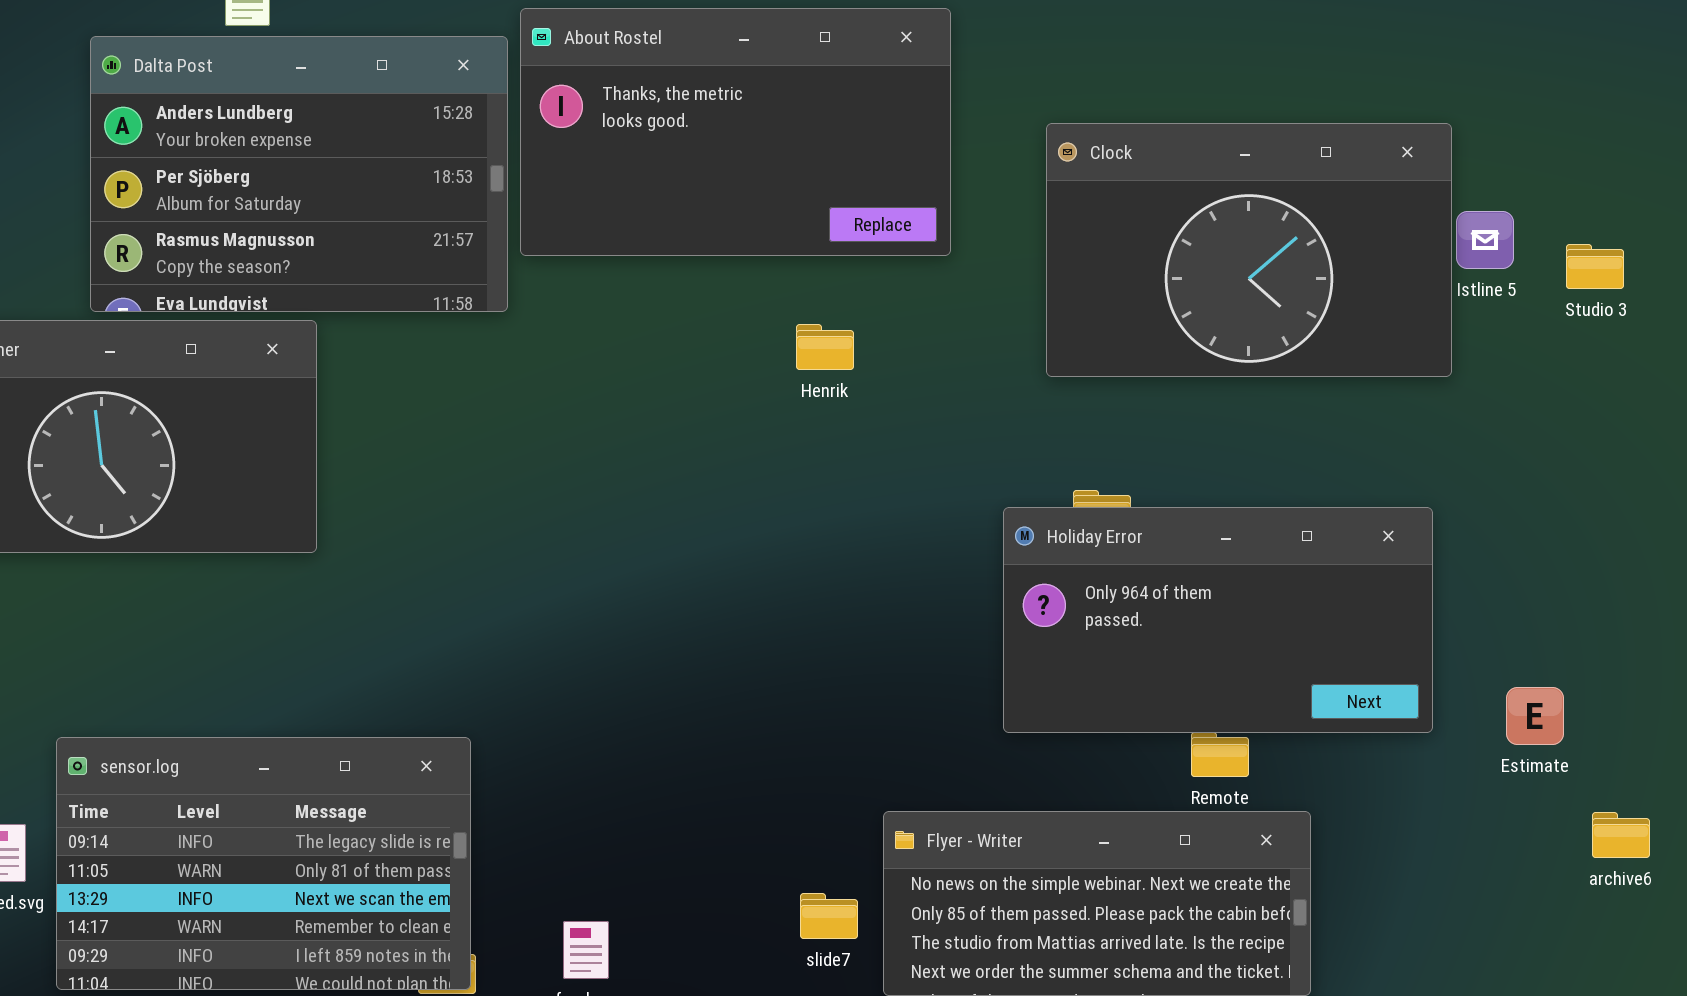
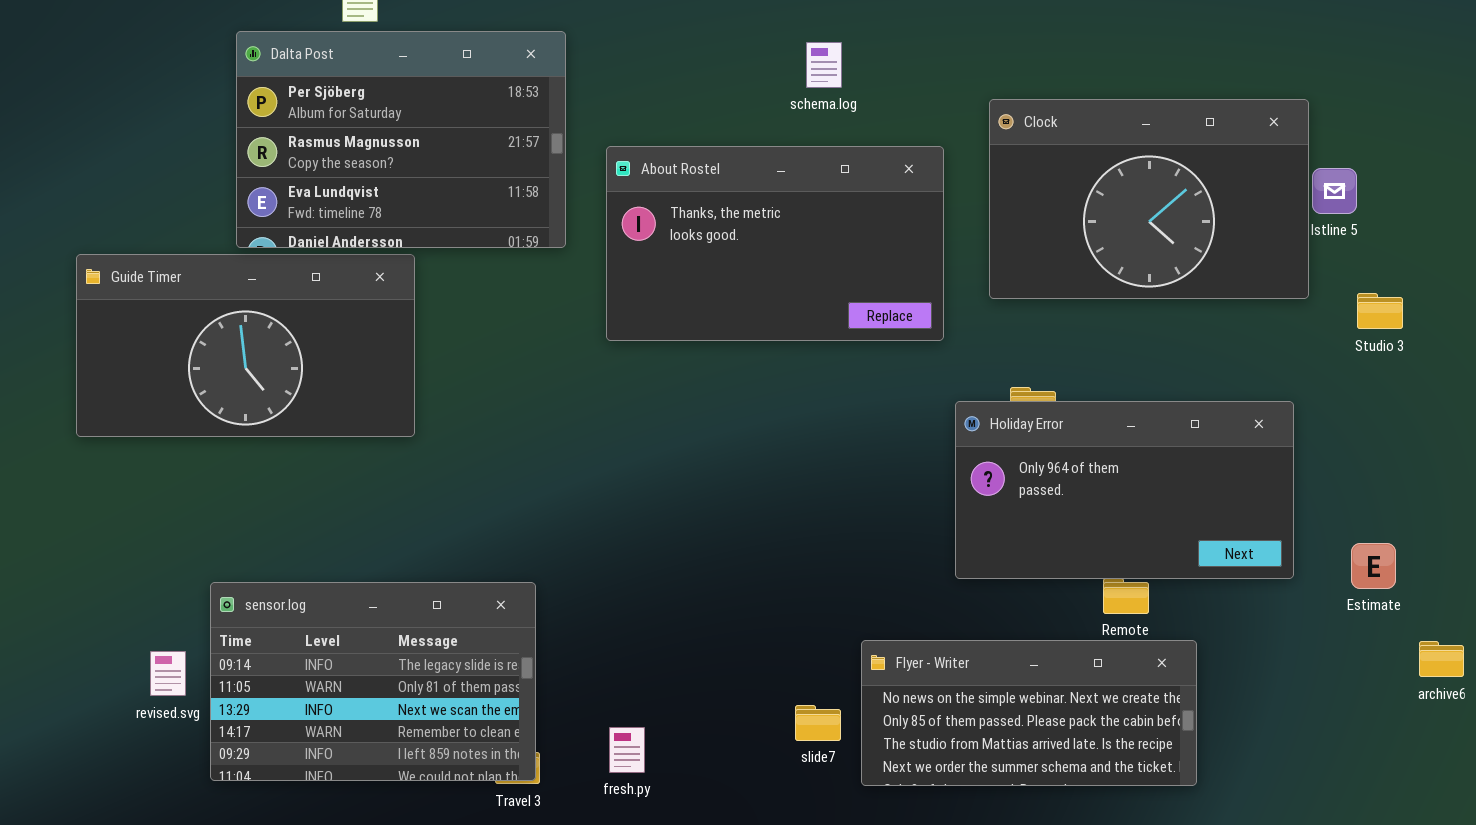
About Rostel: [520,8,951,256] -> [606,146,944,341], moved
Dalta Post: [90,36,508,312] -> [236,31,566,248], scrolled down 1 row
Studio 3: [1566,244,1624,289] -> [1357,293,1403,329], moved

